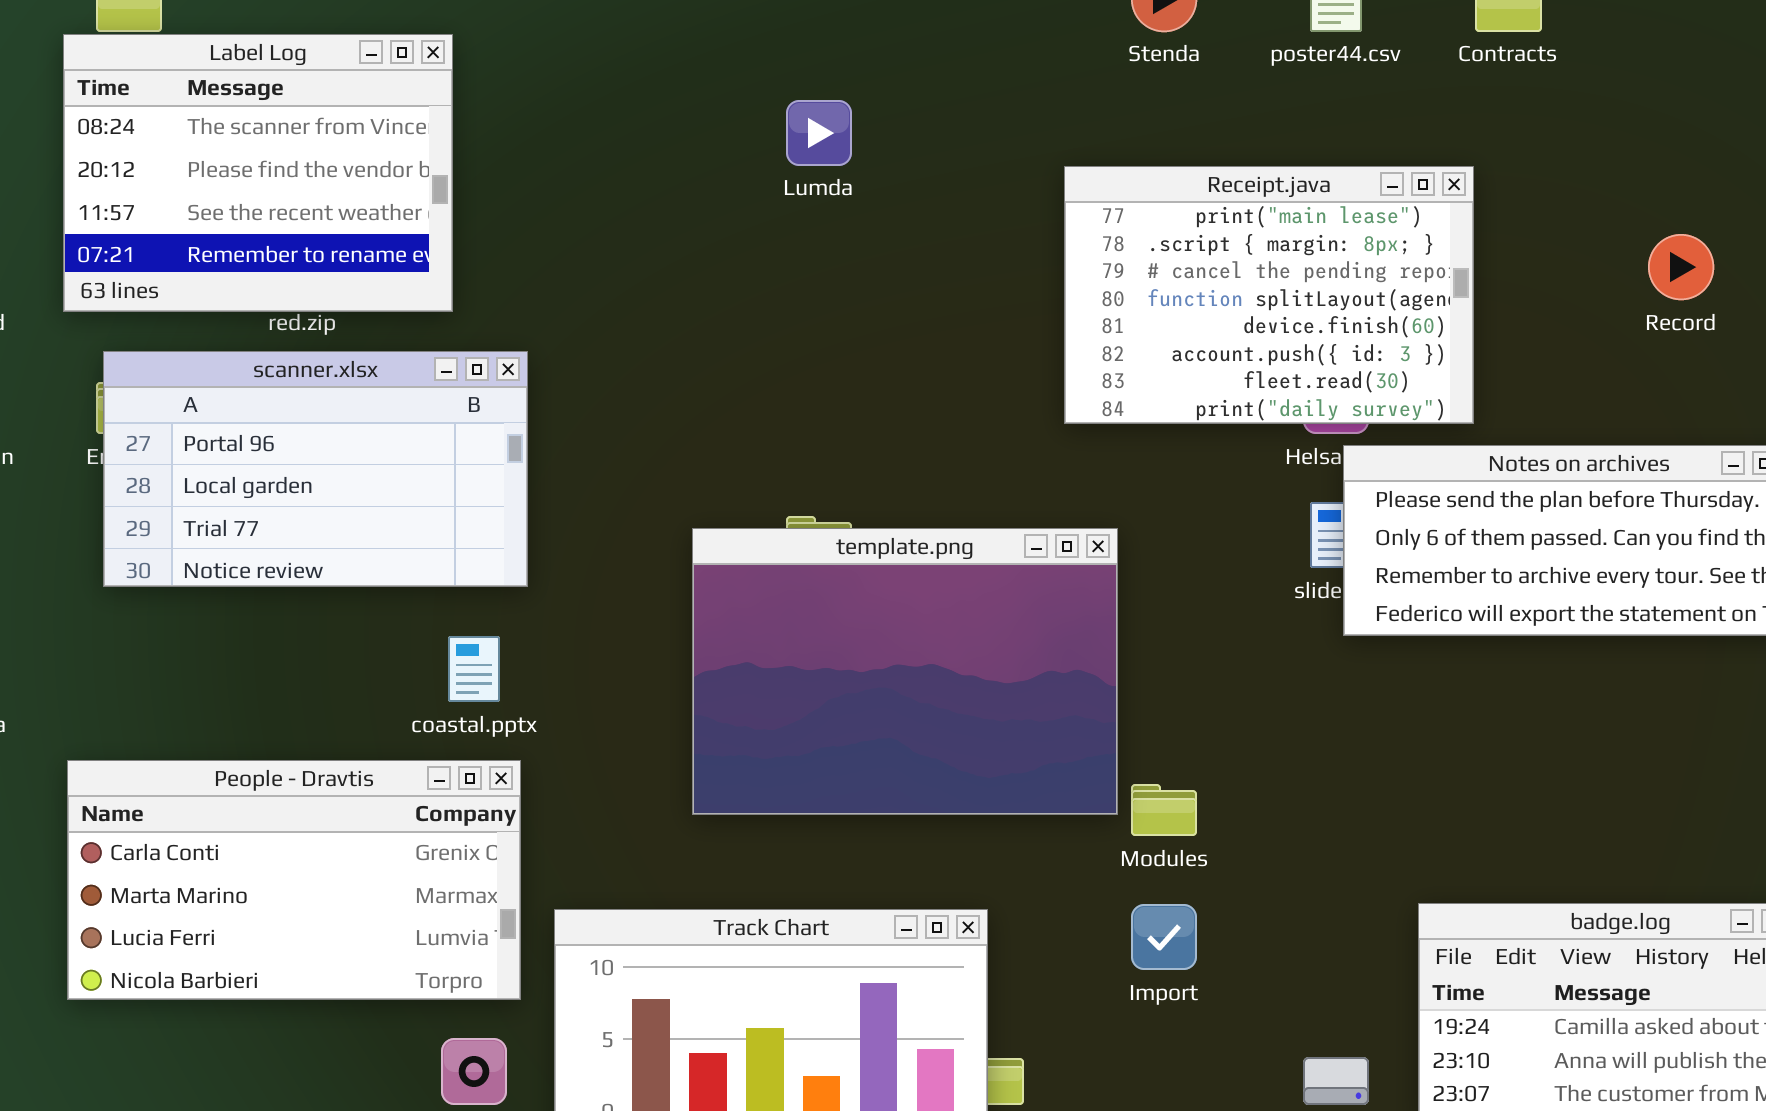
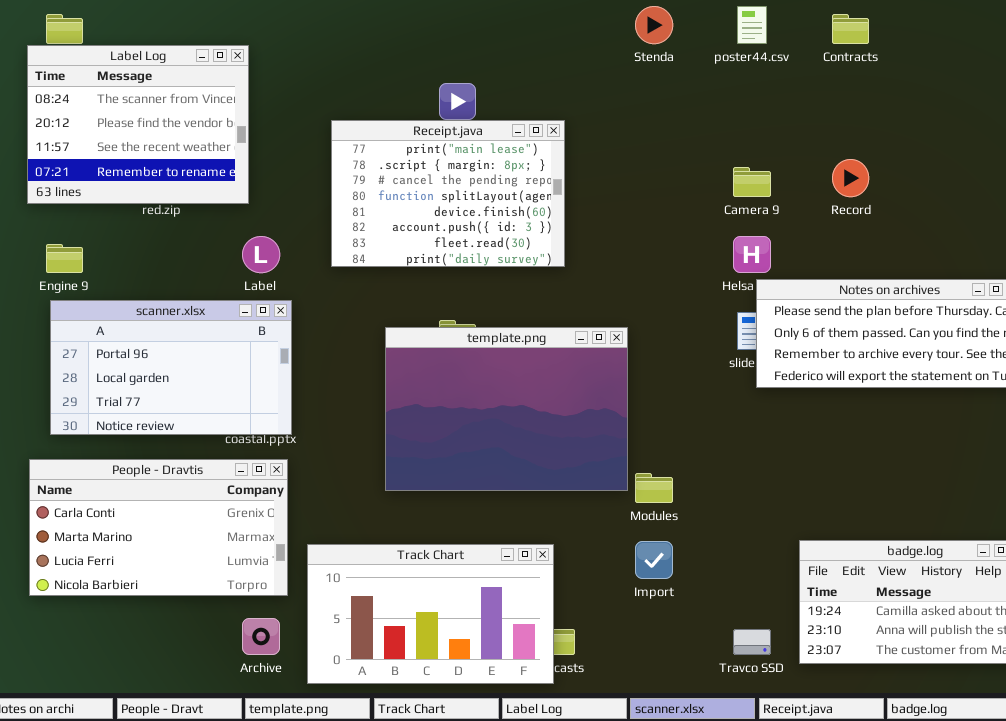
Receipt.java: [1064,166,1474,424] -> [331,120,565,267], moved
Record: [1648,234,1714,300] -> [832,159,869,197], moved
scanner.xlsx: [103,351,528,587] -> [50,300,292,435], moved

